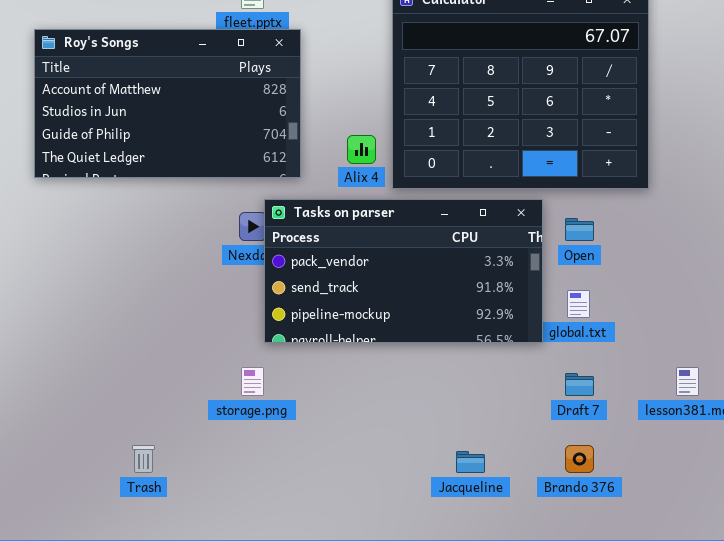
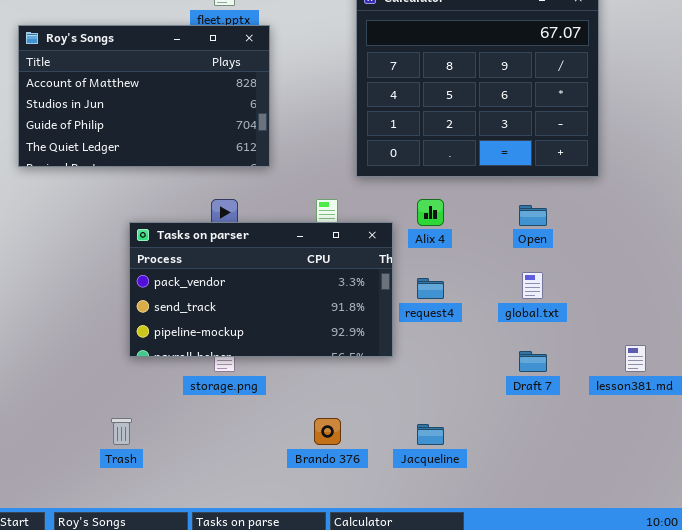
Alix 4: [347,135,376,164] -> [417,199,444,226], moved
Tasks on parser: [264,199,543,343] -> [129,222,393,357], moved
Brando 376: [565,445,594,473] -> [314,418,341,445], moved

